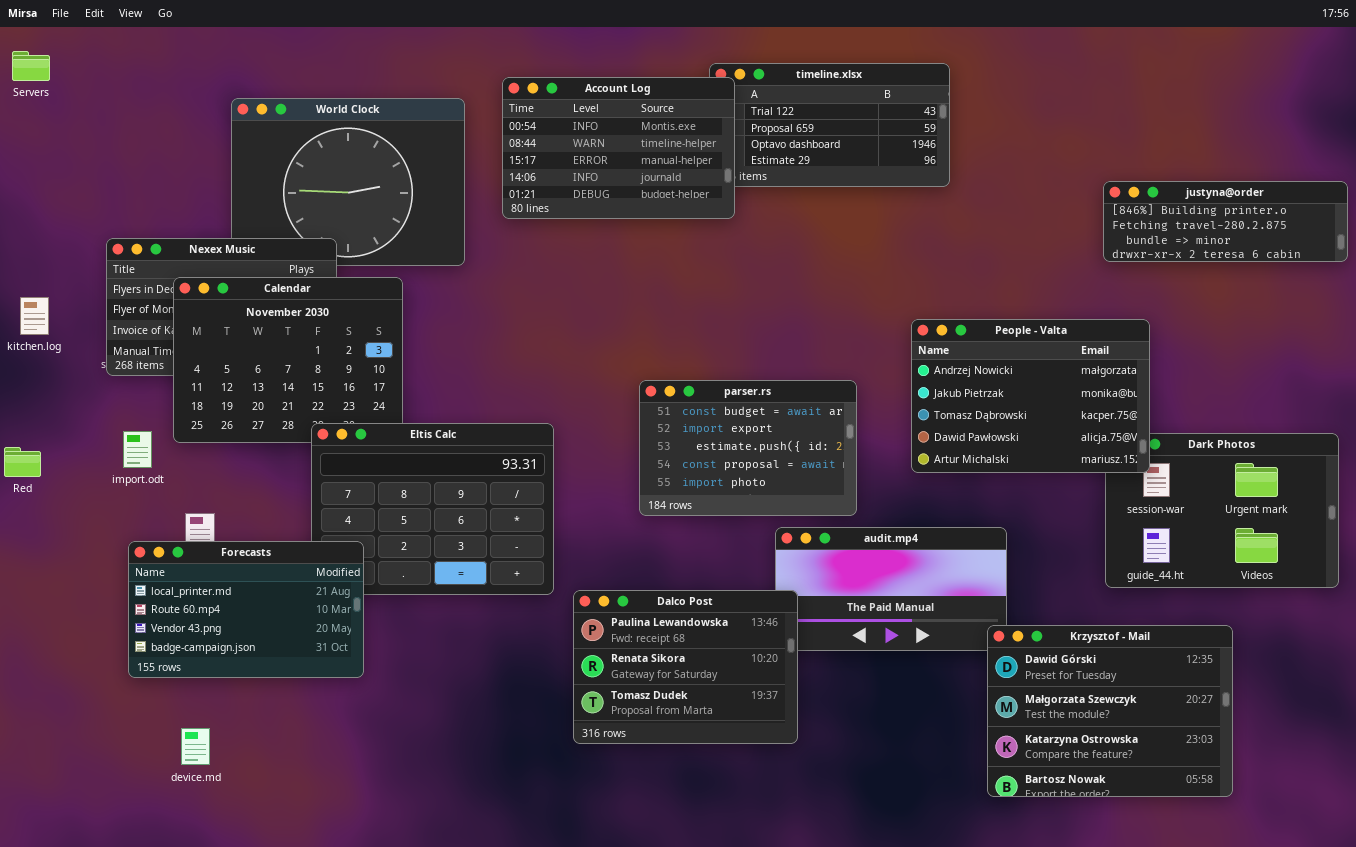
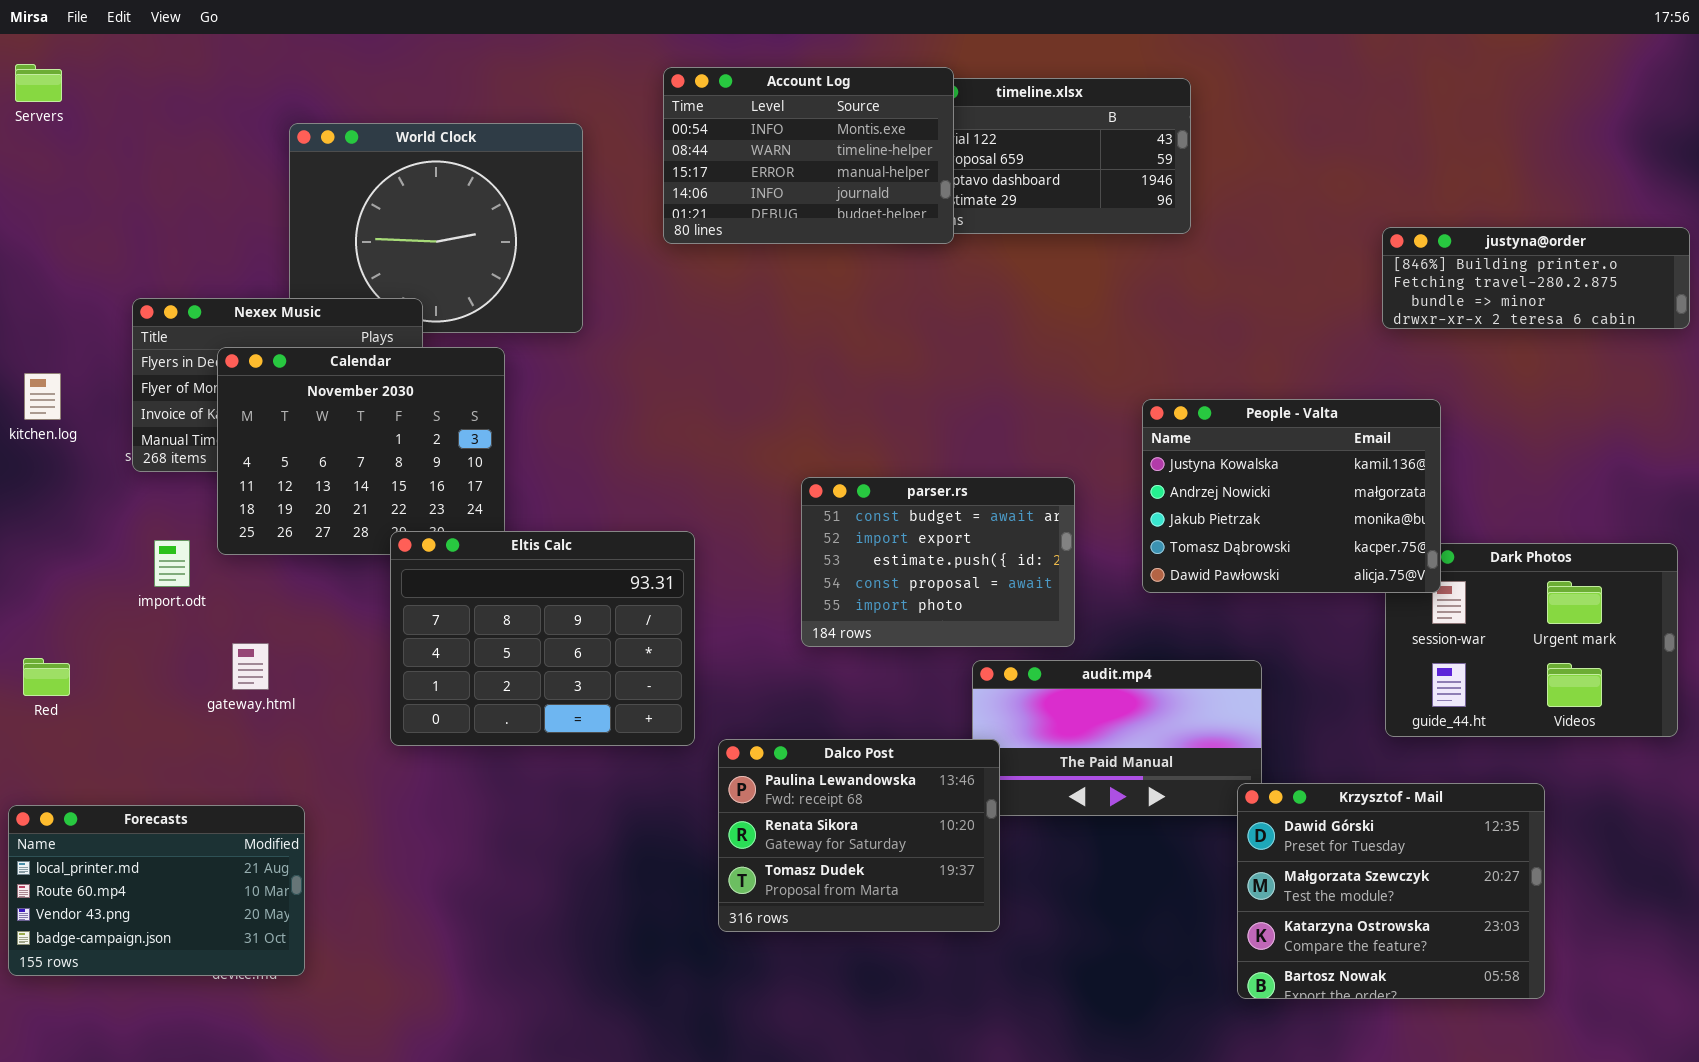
Account Log: [502,77,735,219] -> [663,67,954,244], moved
People - Valta: [911,319,1150,473] -> [1142,399,1441,593], scrolled up 1 row
Red: [4,447,41,477] -> [23,658,70,696], moved
Forecasts: [128,541,364,678] -> [8,805,305,976], moved

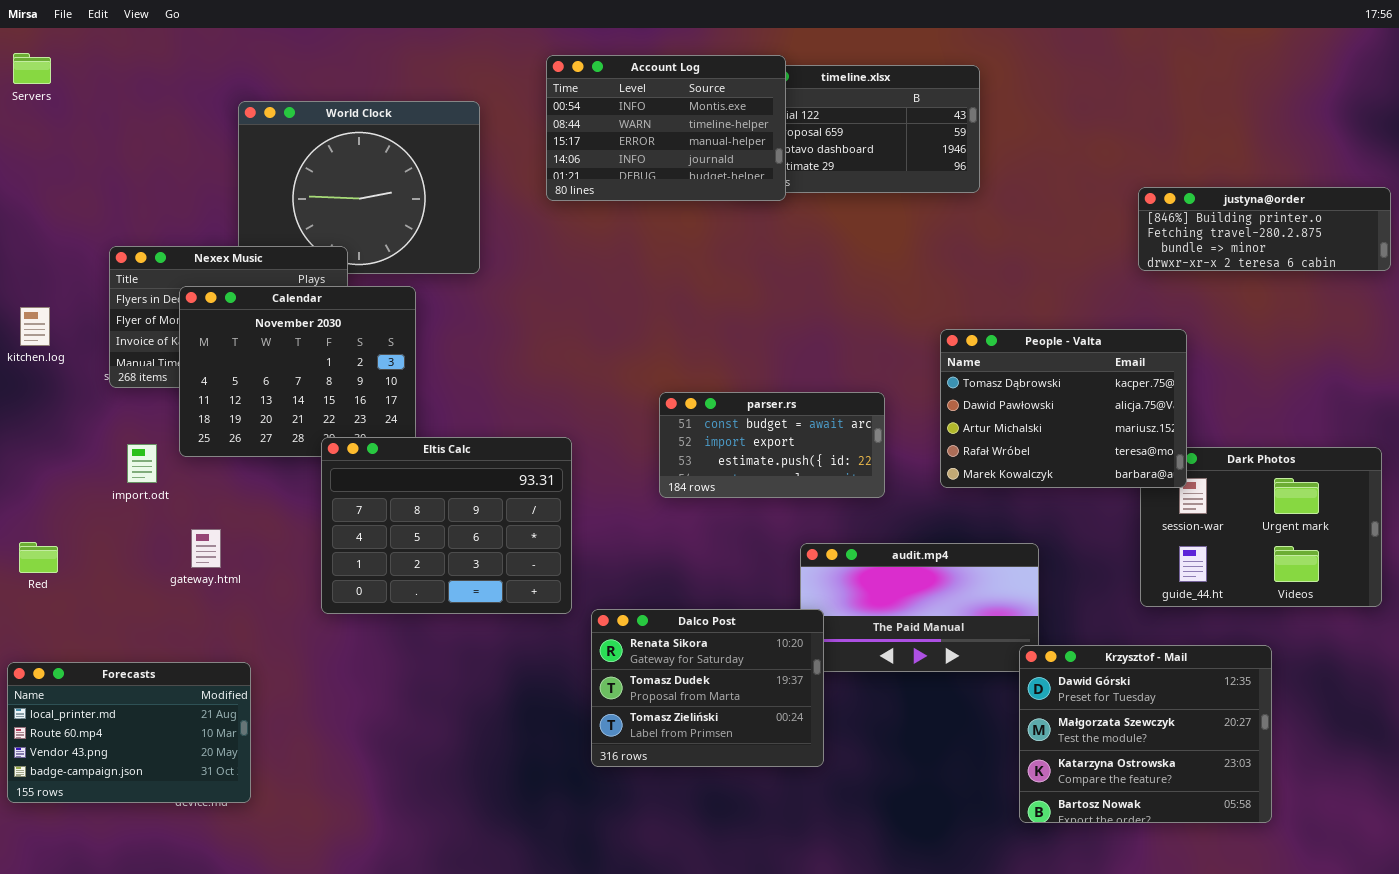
People - Valta: [1142,399,1441,593] -> [940,329,1187,488], scrolled down 3 rows
parser.rs: [801,477,1075,647] -> [659,392,885,498], resized
Dalco Post: [718,739,1000,932] -> [591,609,824,767], scrolled down 1 row

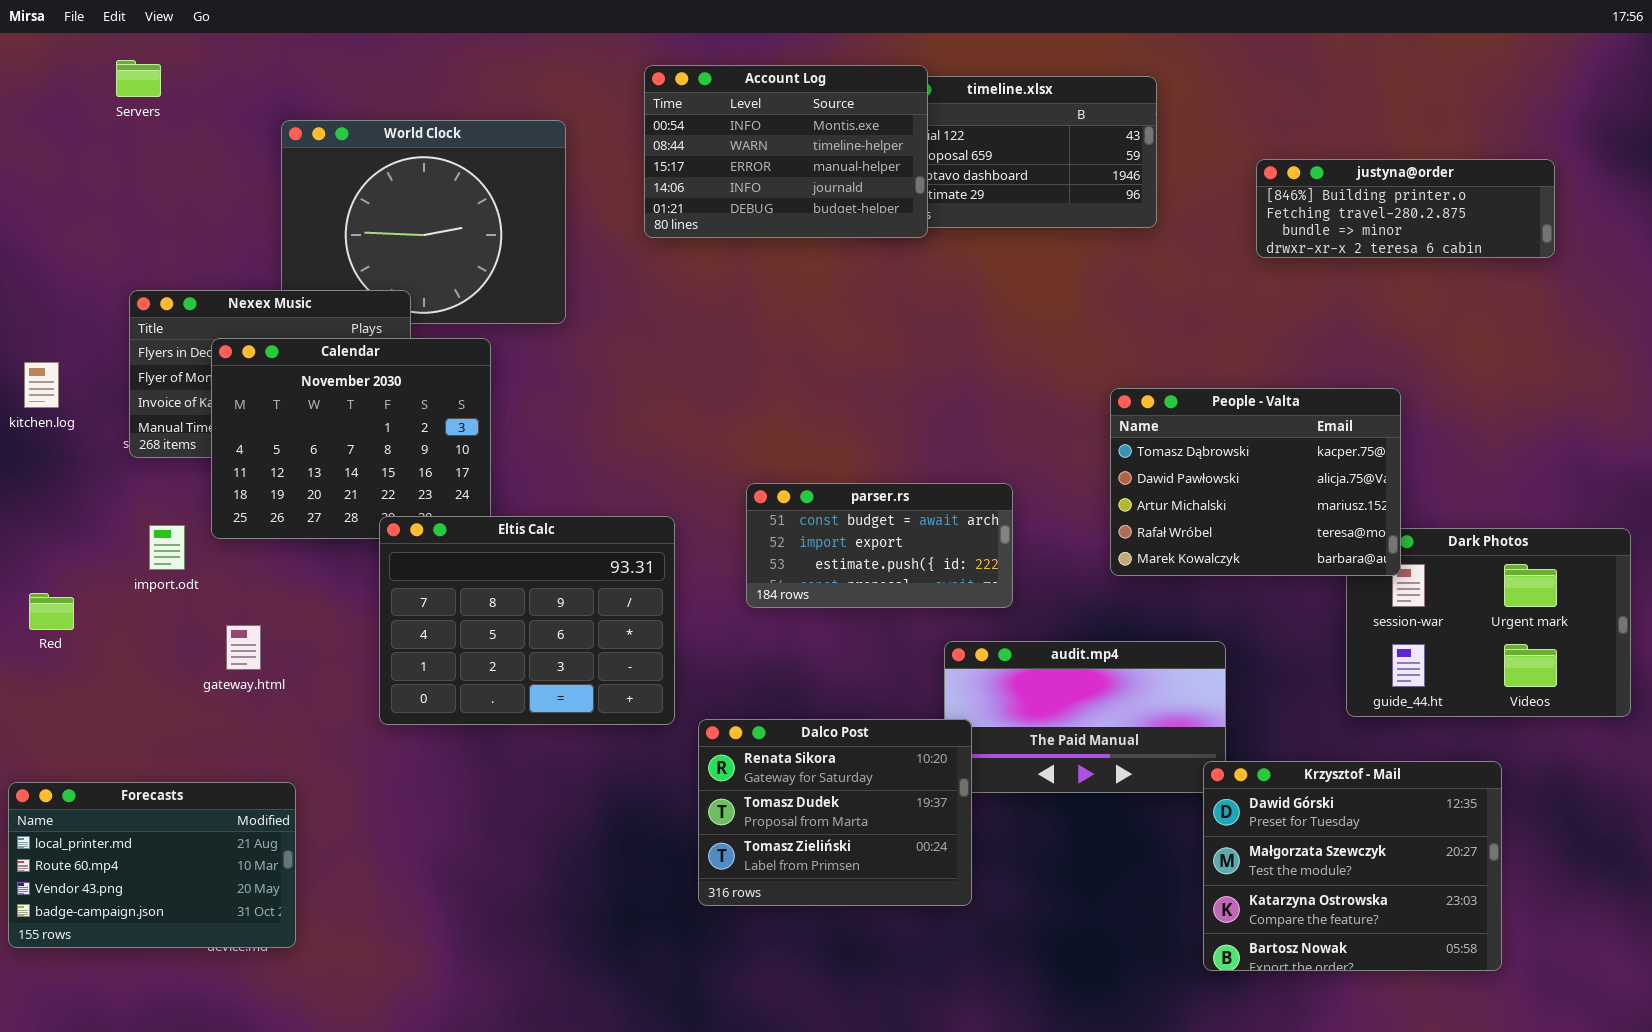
Servers: [13,53,51,84] -> [116,60,161,97], moved
justyna@order: [1138,187,1391,271] -> [1256,159,1555,258], moved
parser.rs: [659,392,885,498] -> [746,483,1013,608], moved
Red: [19,542,58,573] -> [29,593,74,630], moved

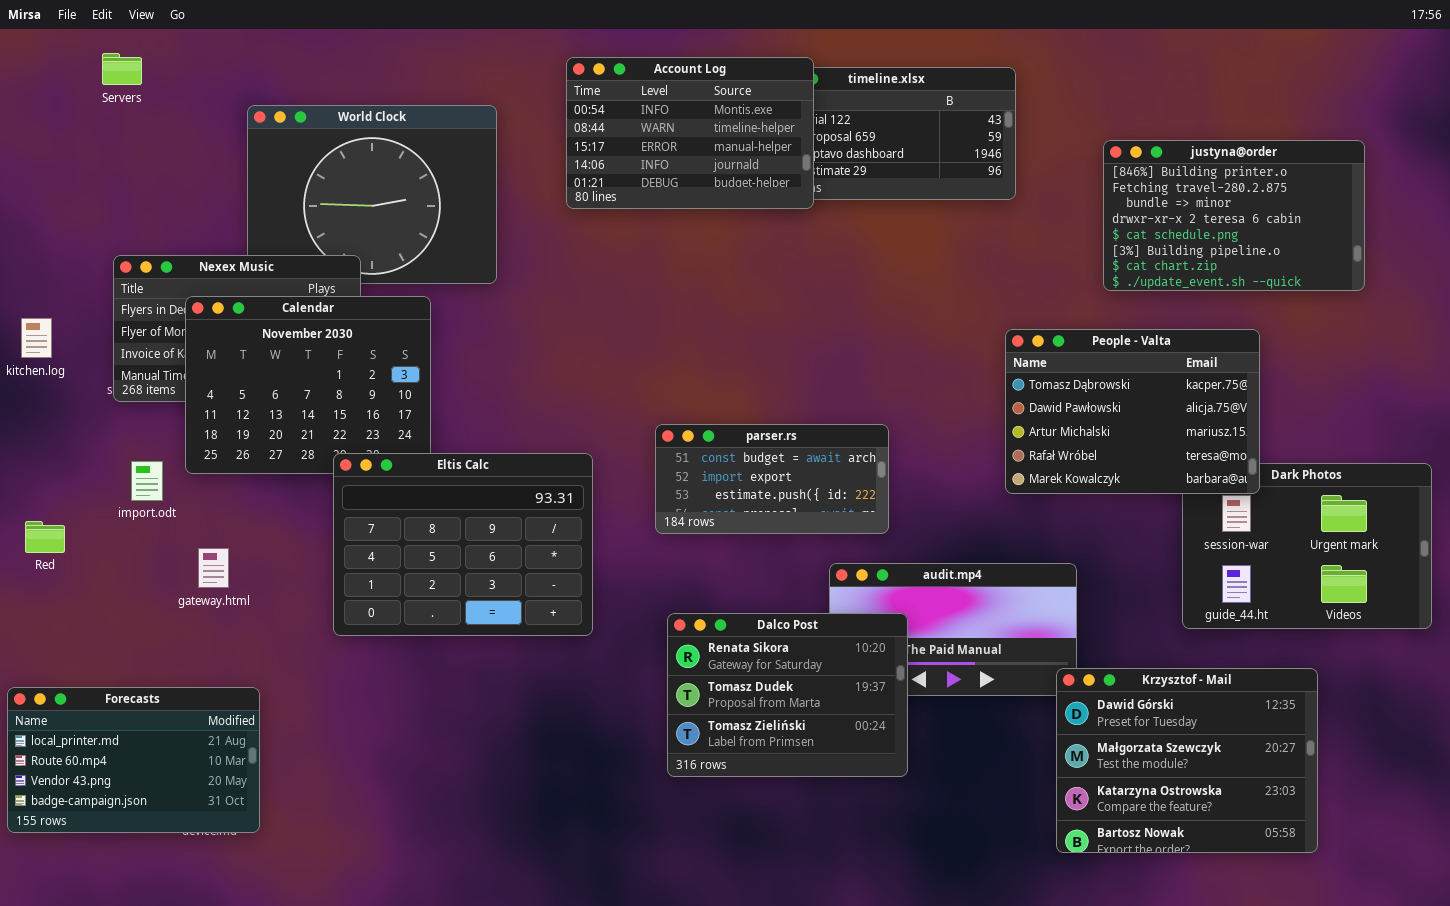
justyna@order: [1256,159,1555,258] -> [1103,140,1365,291], resized
People - Valta: [1110,388,1401,576] -> [1005,329,1260,494], moved
Dalco Post: [698,719,972,906] -> [667,613,908,777], moved

